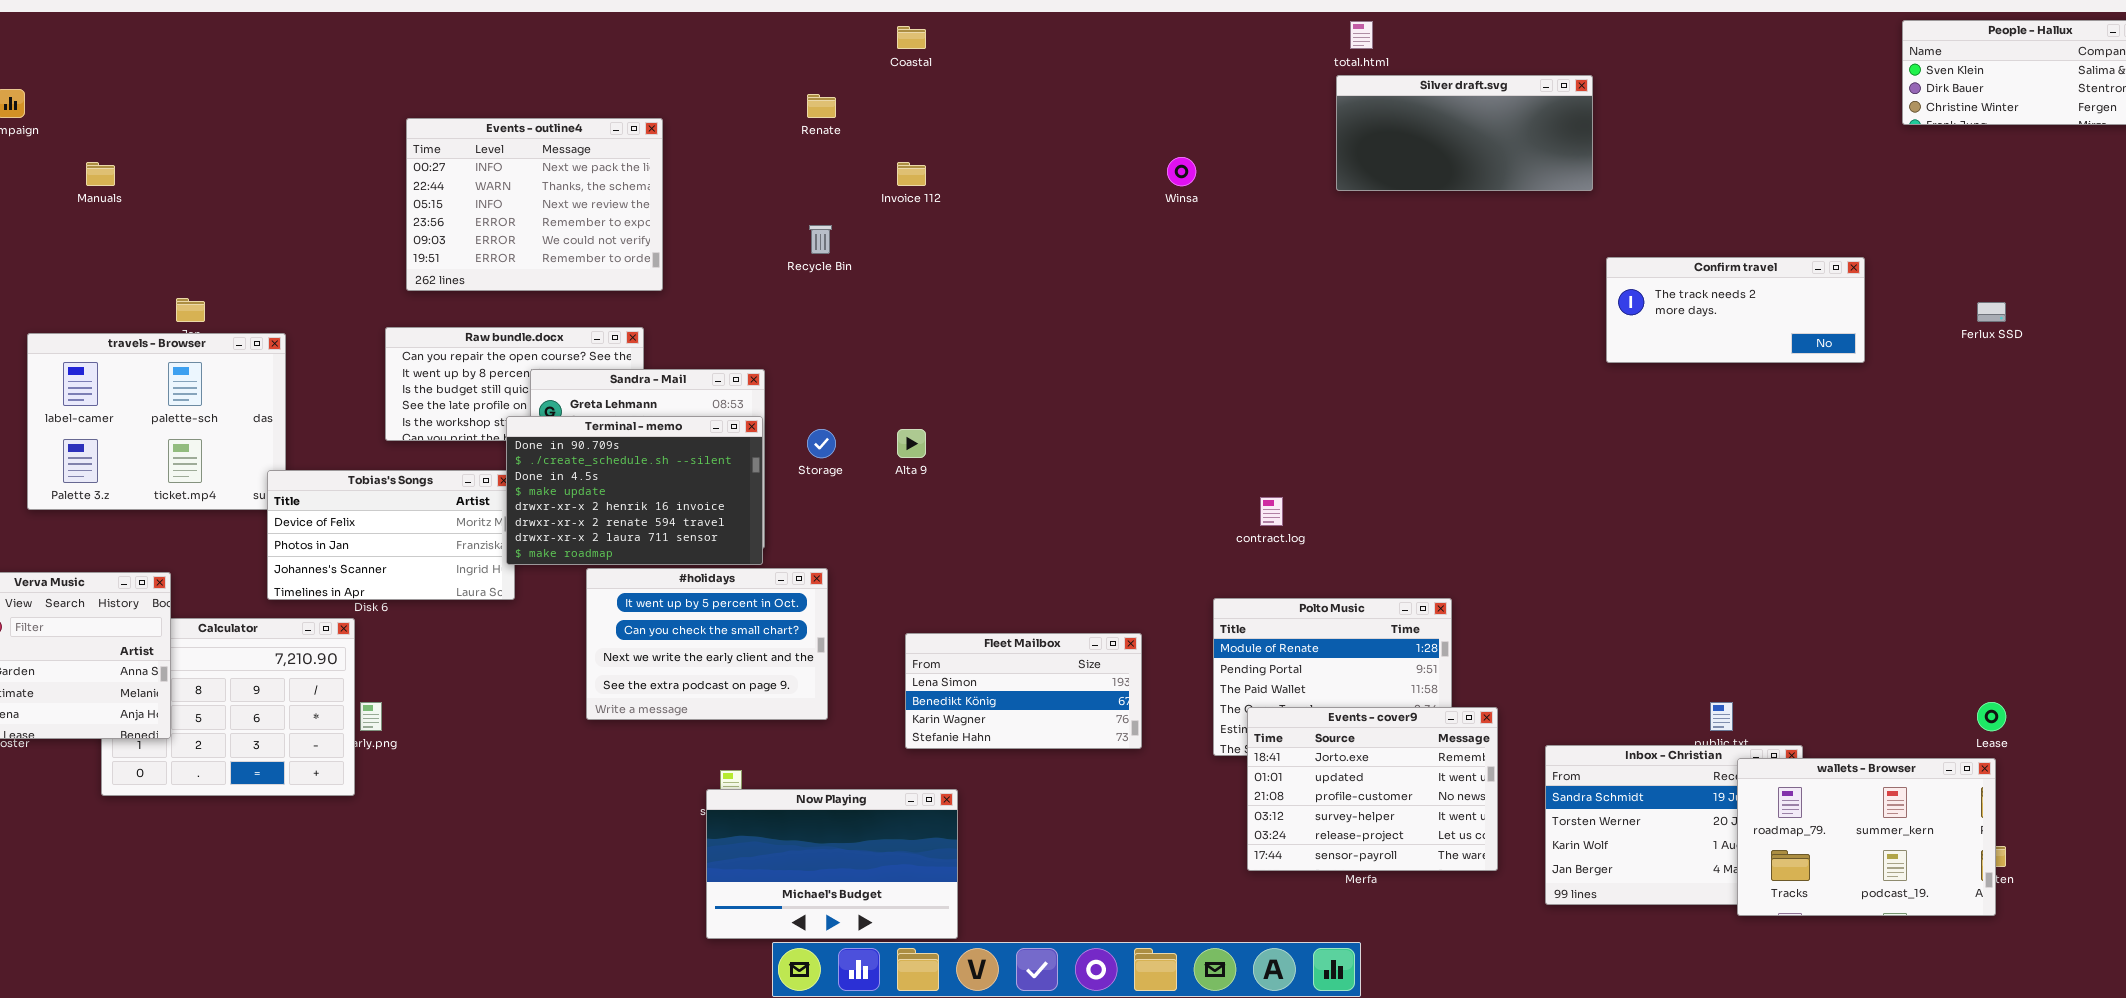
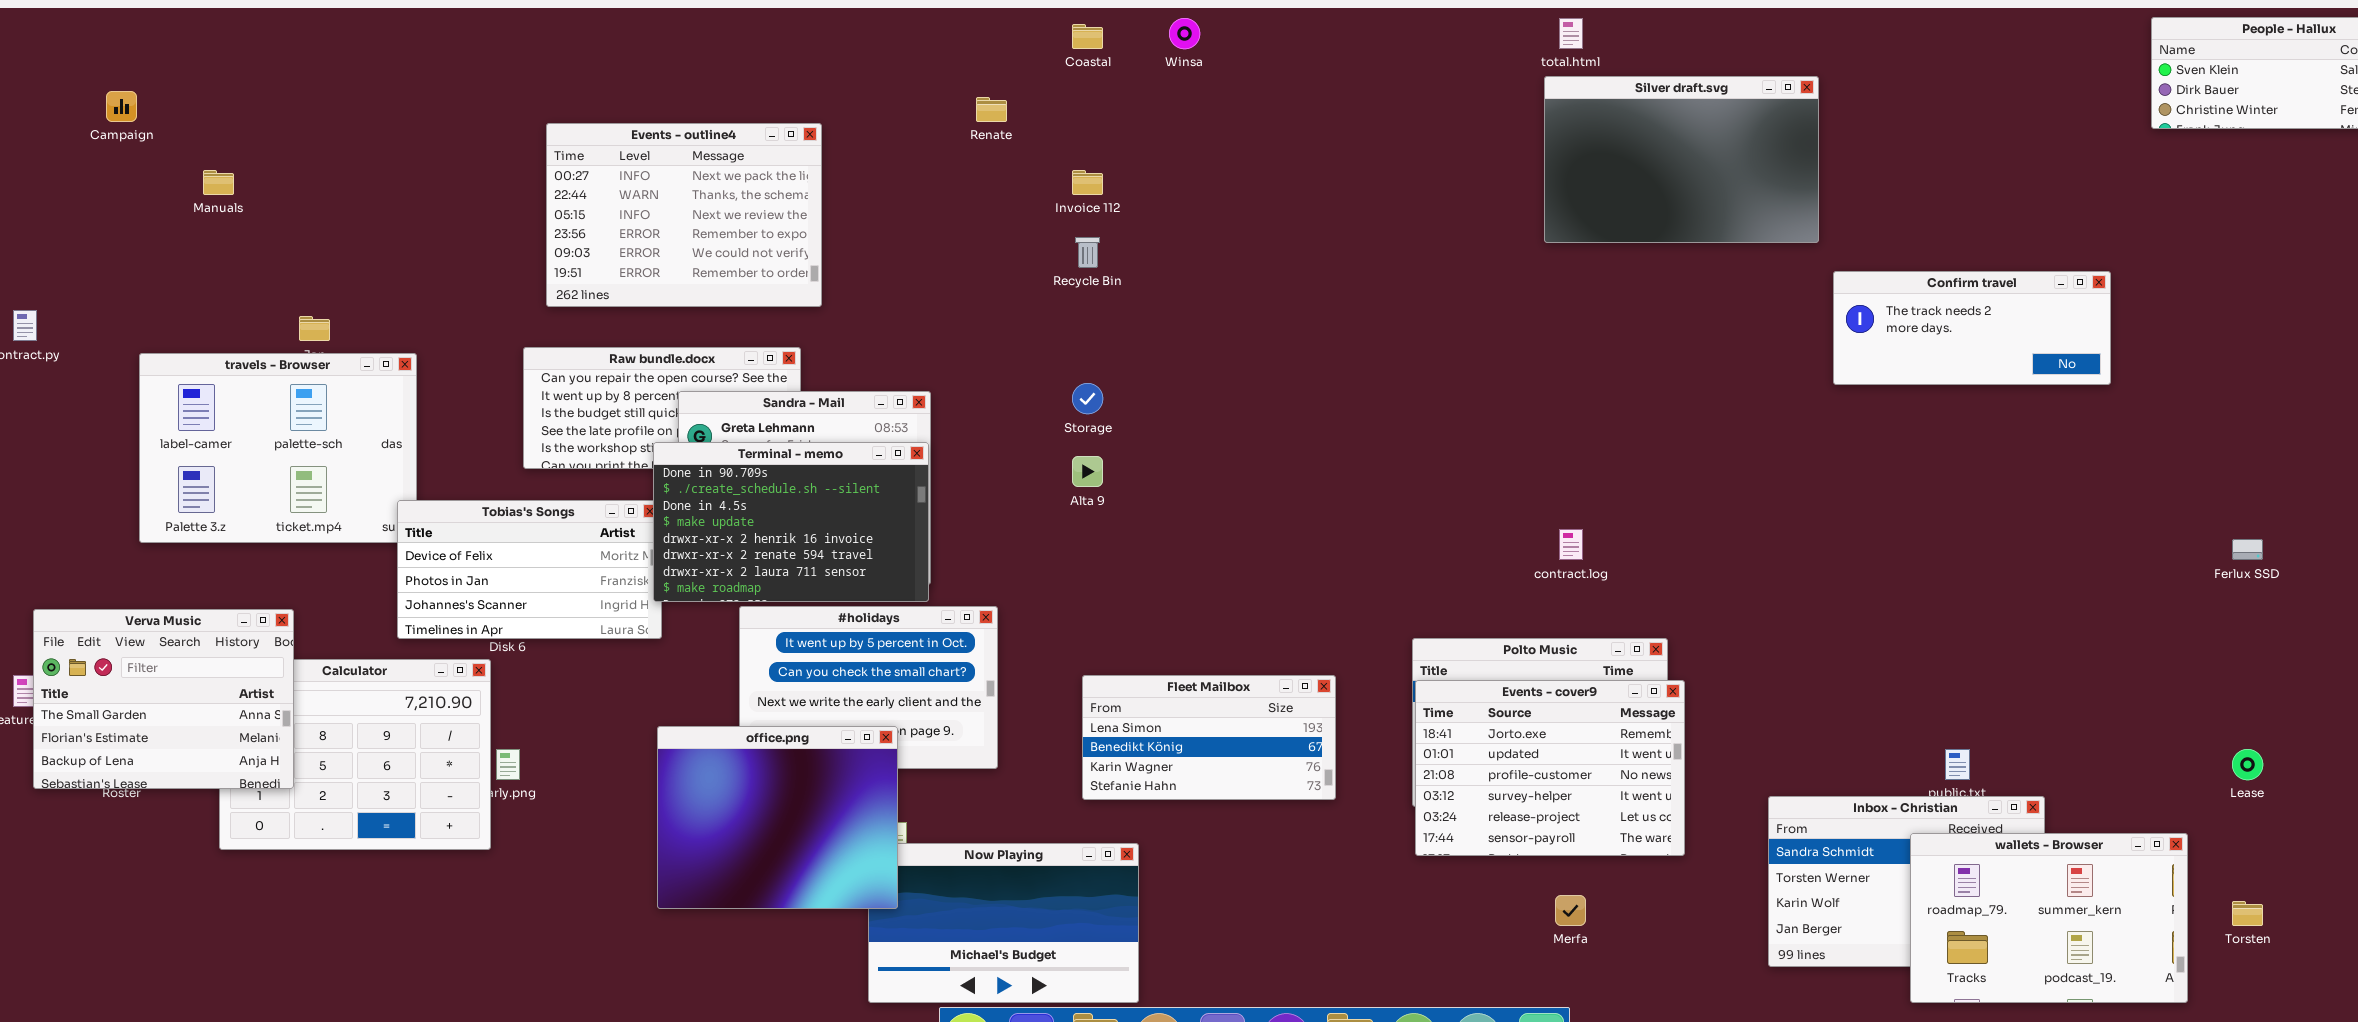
Silver draft.svg: [1336,75,1593,191] -> [1544,76,1819,243], resized
Winsa: [1167,157,1196,186] -> [1169,18,1200,49], moved
Recycle Bin: [809,225,832,254] -> [1075,237,1100,268], moved
Ferlux SSD: [1977,302,2006,322] -> [2232,539,2263,560], moved
Storage: [807,429,836,458] -> [1072,383,1103,414], moved
contract.log: [1260,497,1283,526] -> [1559,529,1583,560], moved
office.png: none -> [657,726,898,909], opened
Events - cover9: [1247,707,1498,871] -> [1415,680,1685,856], moved
wallets - Browser: [1737,758,1996,916] -> [1910,833,2188,1003], moved

